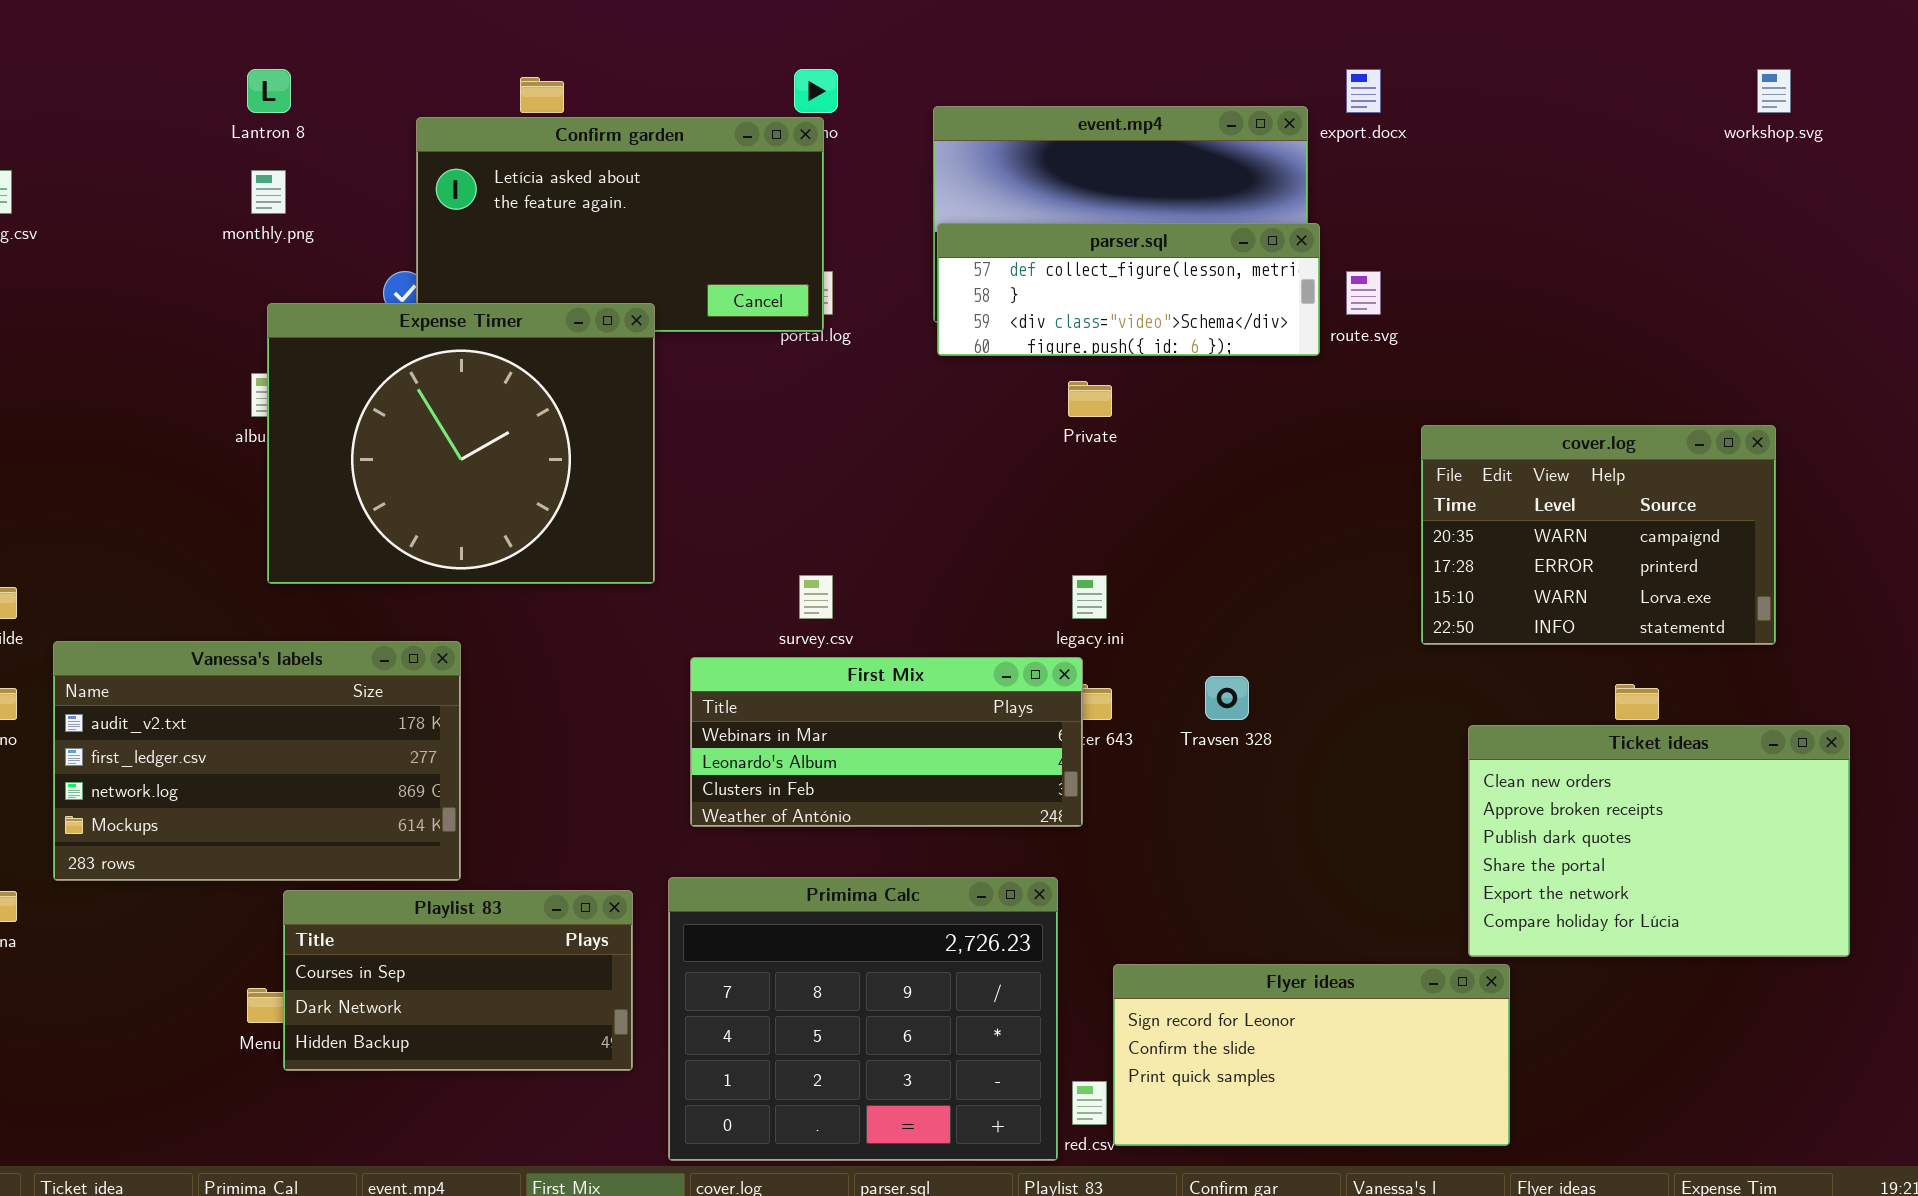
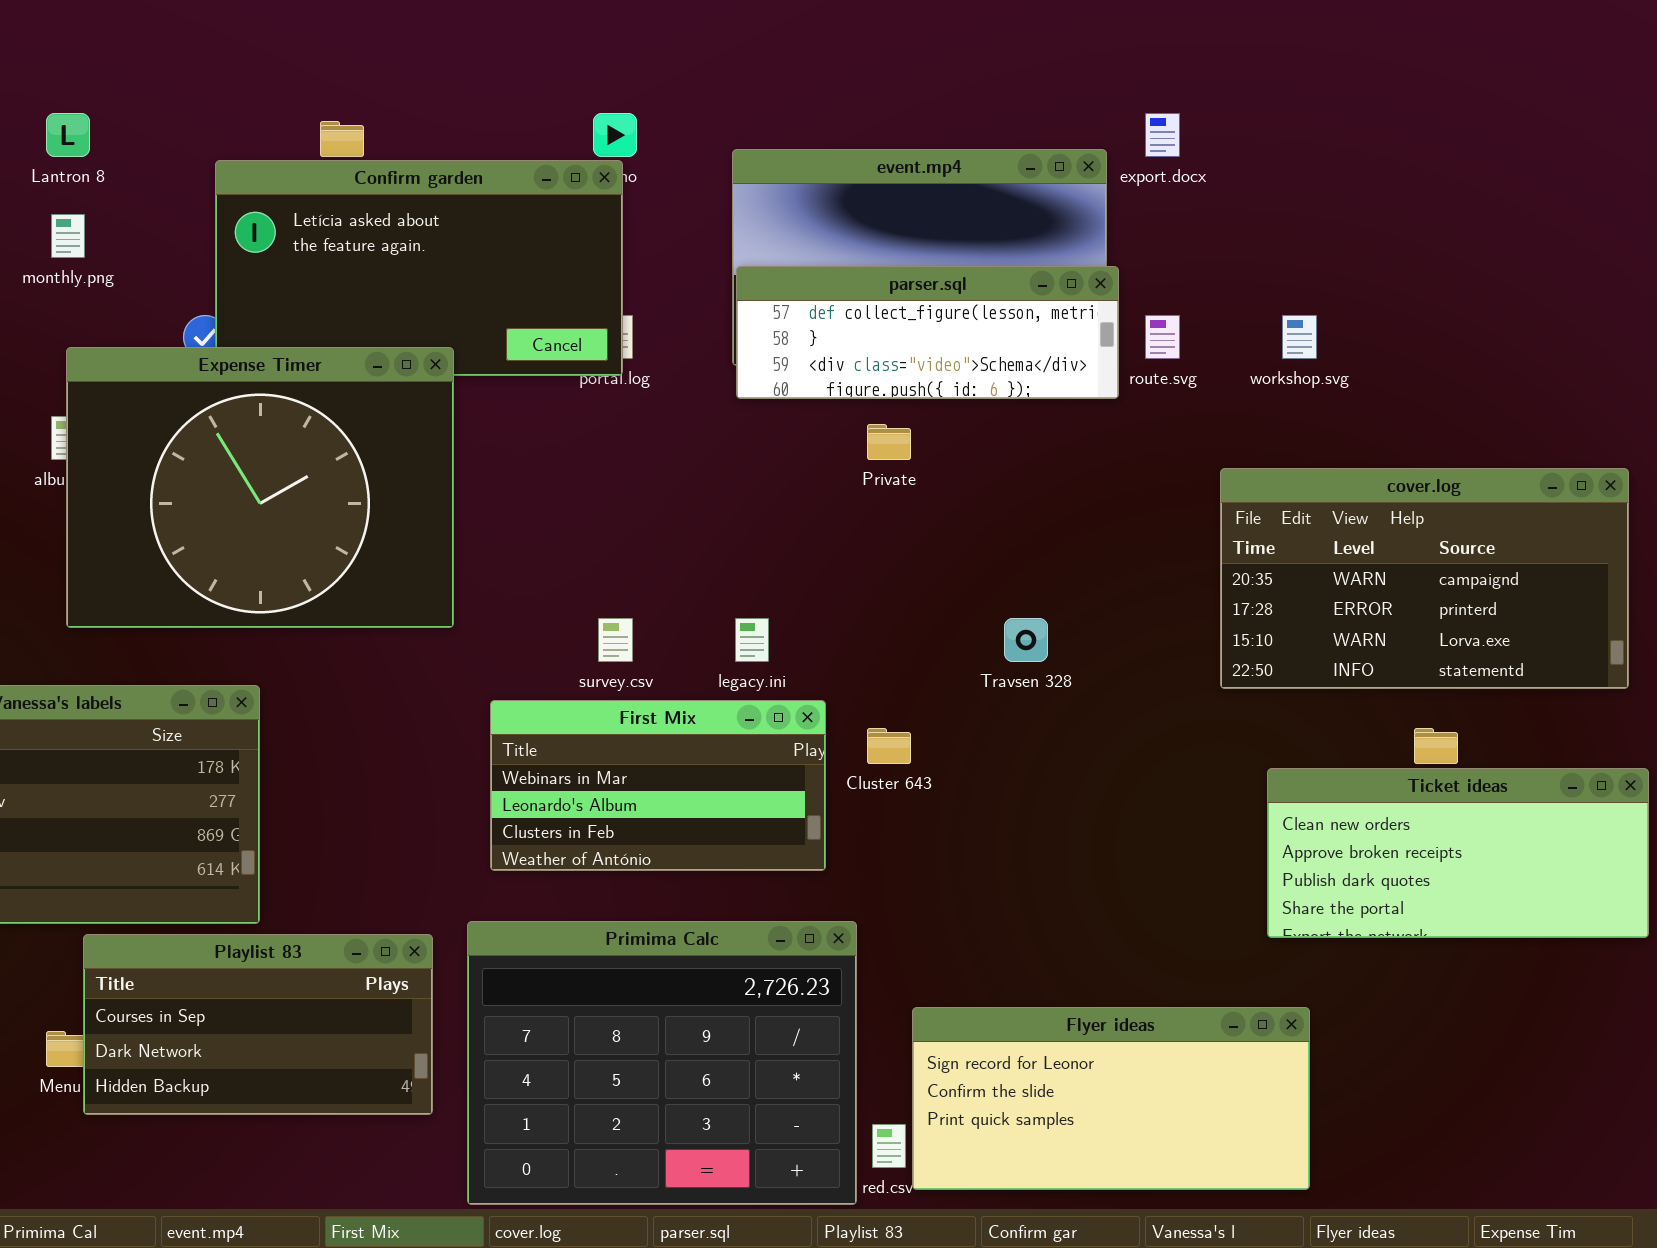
workshop.svg: [1757,69,1791,113] -> [1282,315,1317,359], moved
cover.log: [1421,425,1776,645] -> [1220,468,1629,689], resized
legacy.ini: [1072,575,1107,619] -> [735,618,769,662], moved
First Mix: [690,657,1083,827] -> [490,700,826,871], resized
Travsen 328: [1205,676,1249,720] -> [1004,618,1048,662], moved
Ticket ideas: [1468,725,1850,957] -> [1267,768,1649,938], resized

